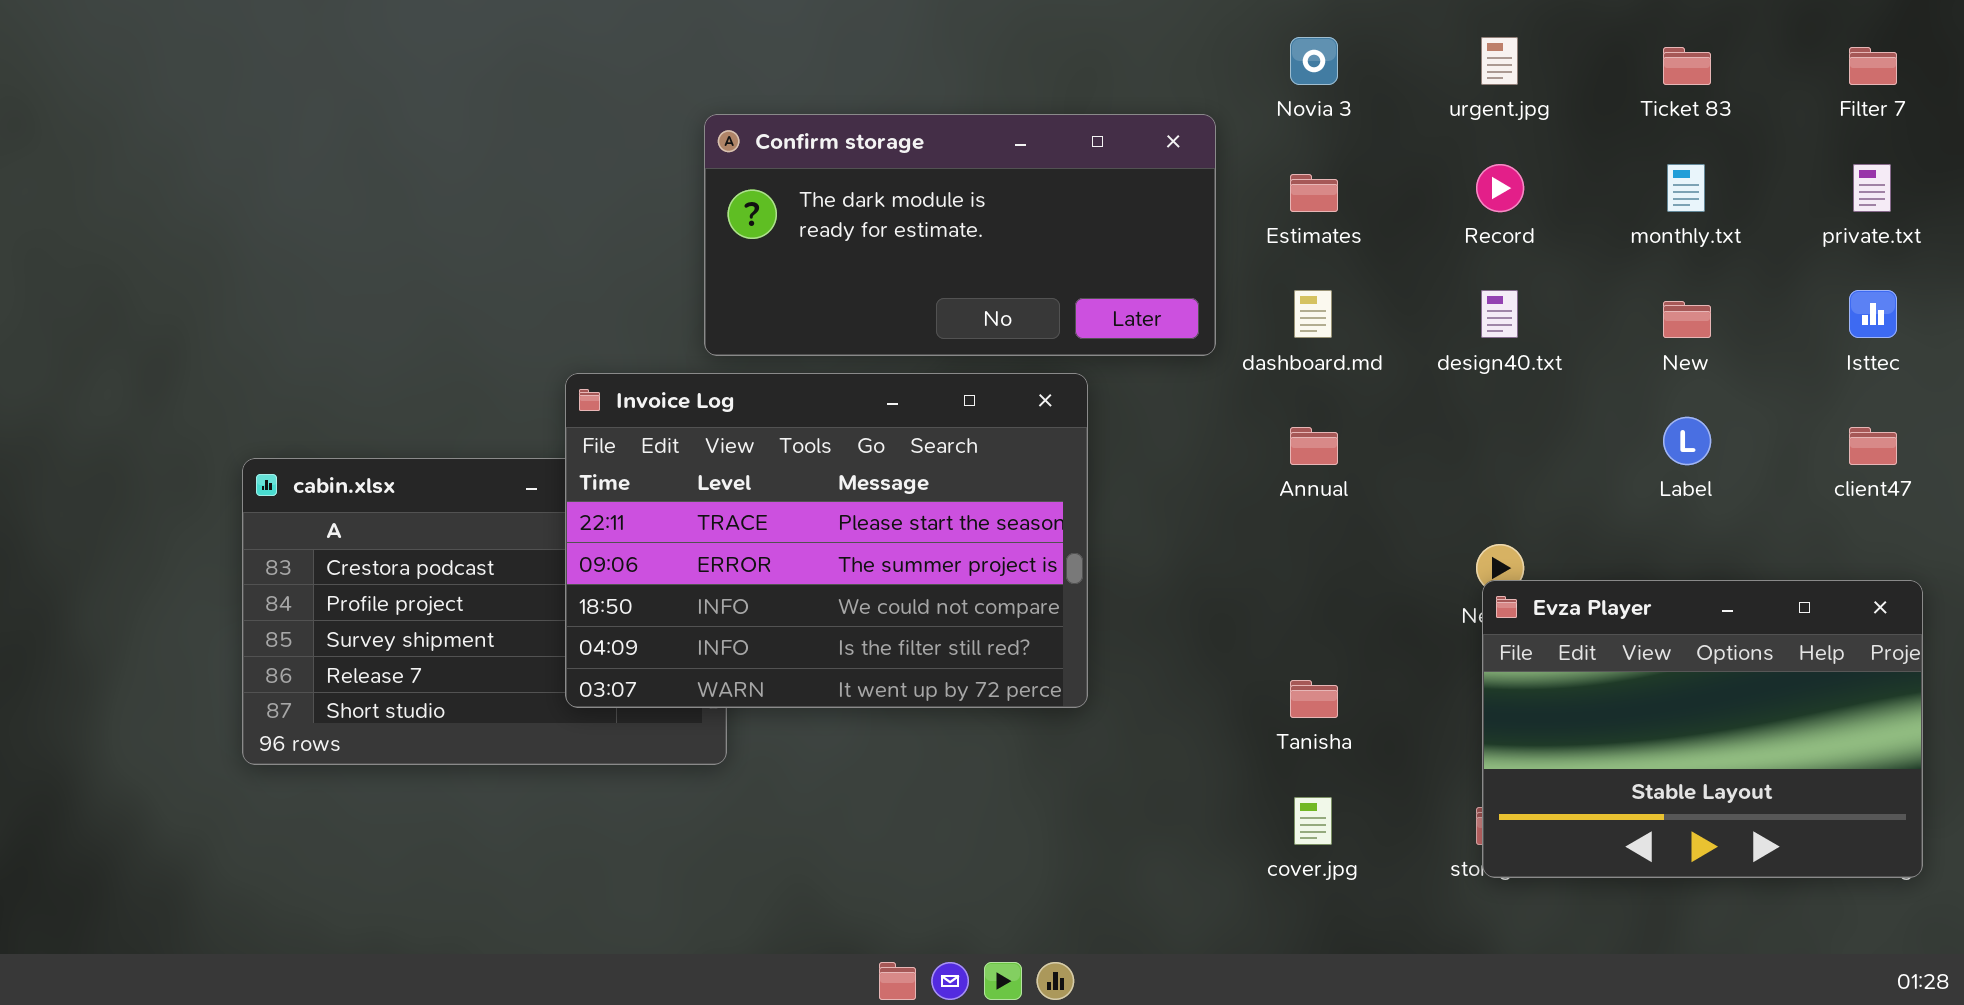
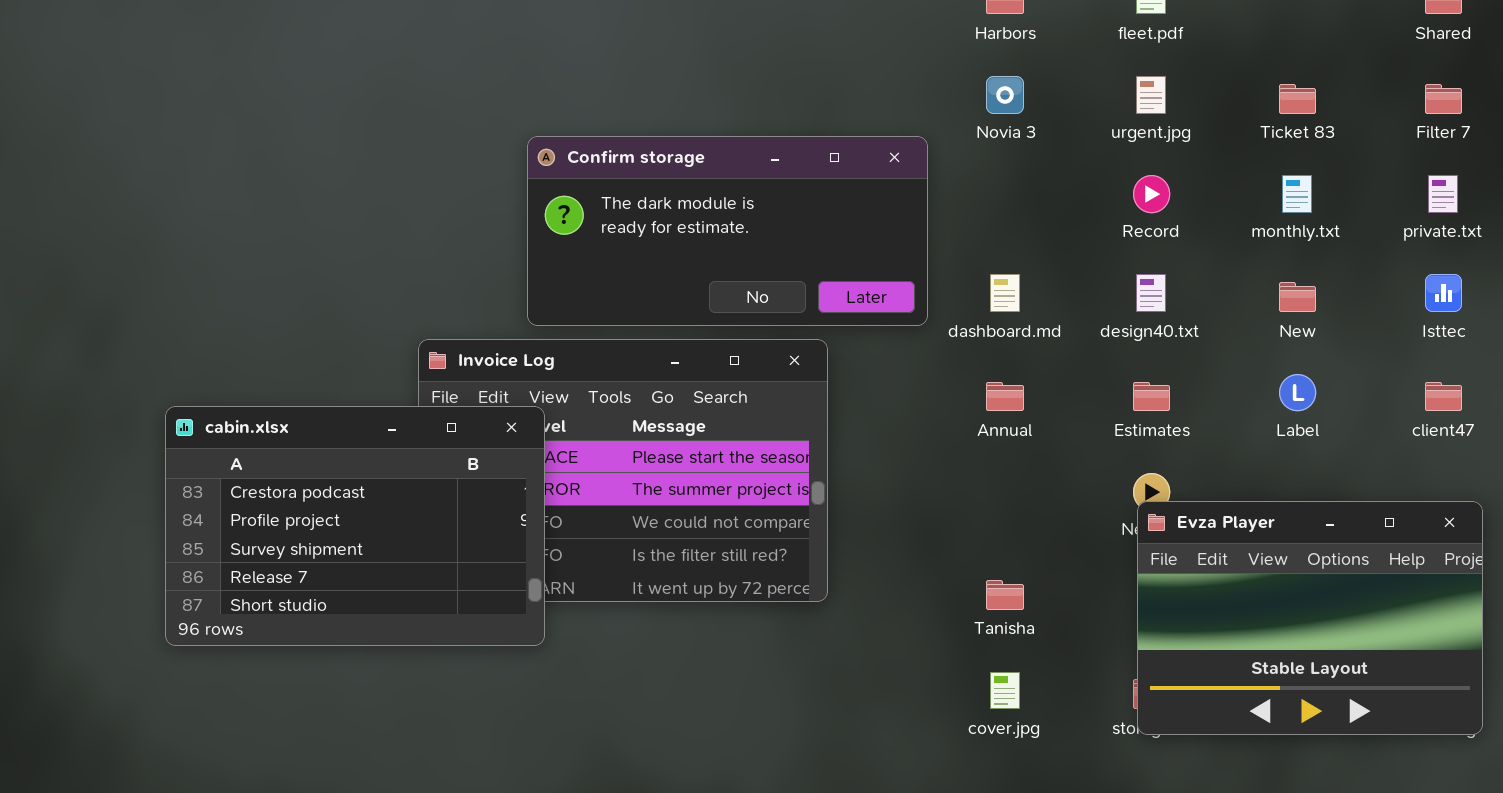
Estimates: [1290,174,1338,212] -> [1133,382,1170,411], moved
cabin.xlsx: [242,458,727,765] -> [165,406,545,646], raised

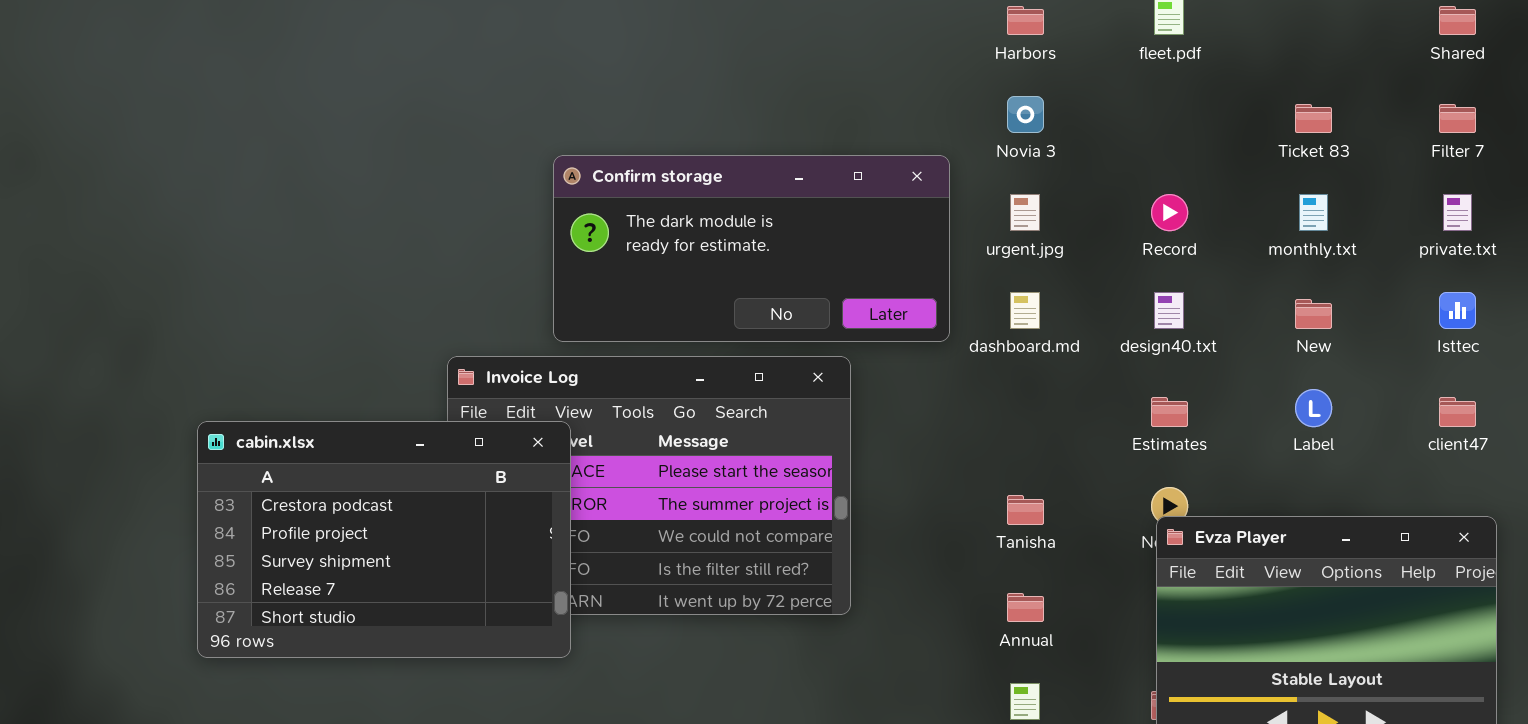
urgent.jpg: [1136,76,1166,114] -> [1010,194,1040,231], moved
Annual: [986,382,1024,411] -> [1007,593,1044,622], moved
Tanisha: [986,580,1024,610] -> [1007,495,1044,525], moved

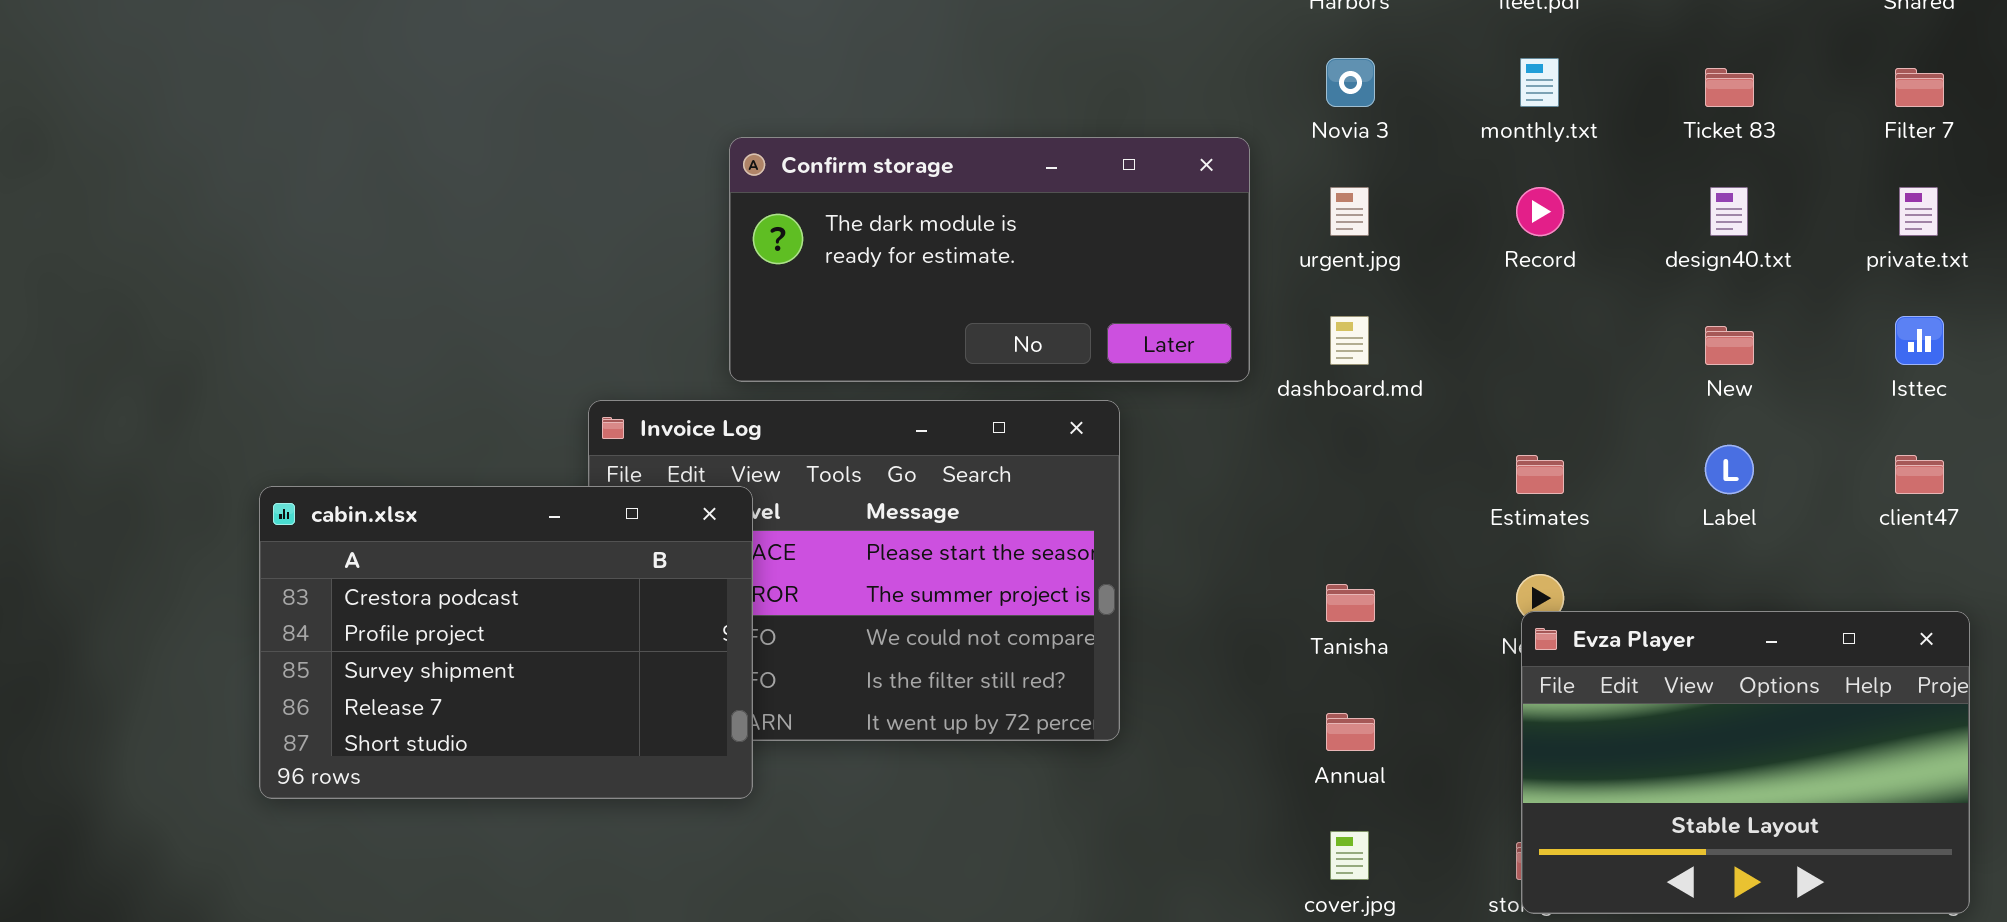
monthly.txt: [1299,194,1328,231] -> [1520,58,1559,107], moved
design40.txt: [1154,292,1184,329] -> [1710,187,1748,236], moved

